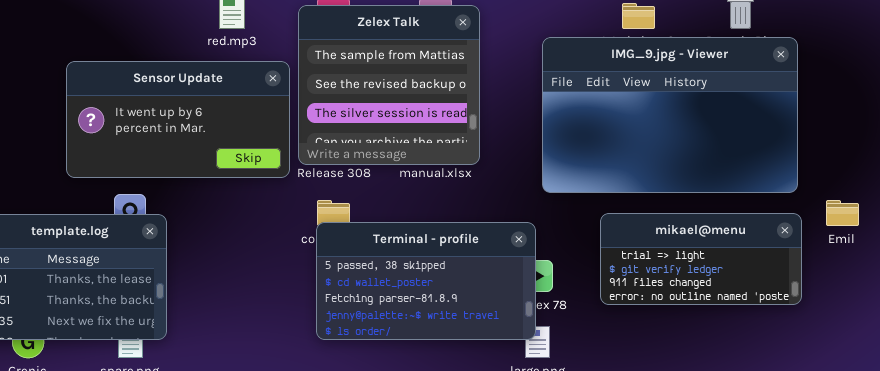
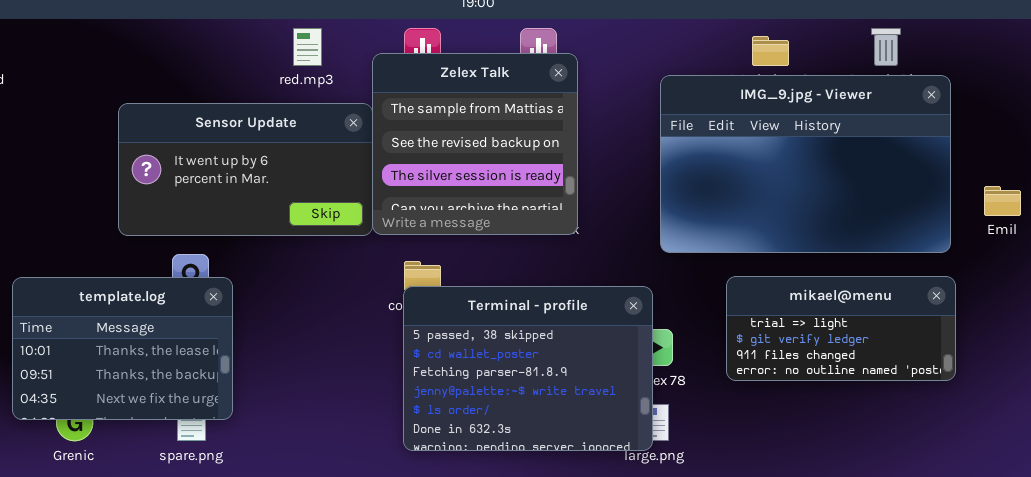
Zelex Talk: [298,5,480,165] -> [372,53,578,235], moved
Emil: [826,200,859,226] -> [984,186,1021,216], moved
Terminal - profile: [316,222,536,340] -> [403,286,653,451], resized

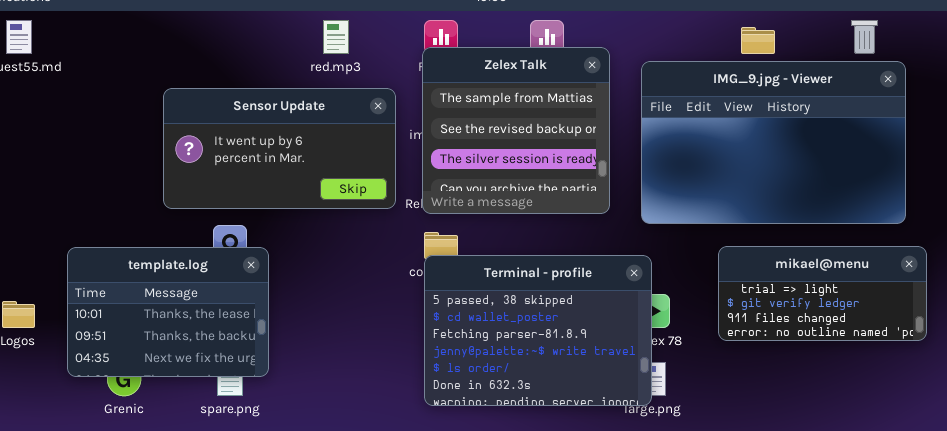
Zelex Talk: [372,53,578,235] -> [422,47,610,214], moved
IMG_9.jpg - Viewer: [660,75,951,253] -> [641,61,906,224], moved

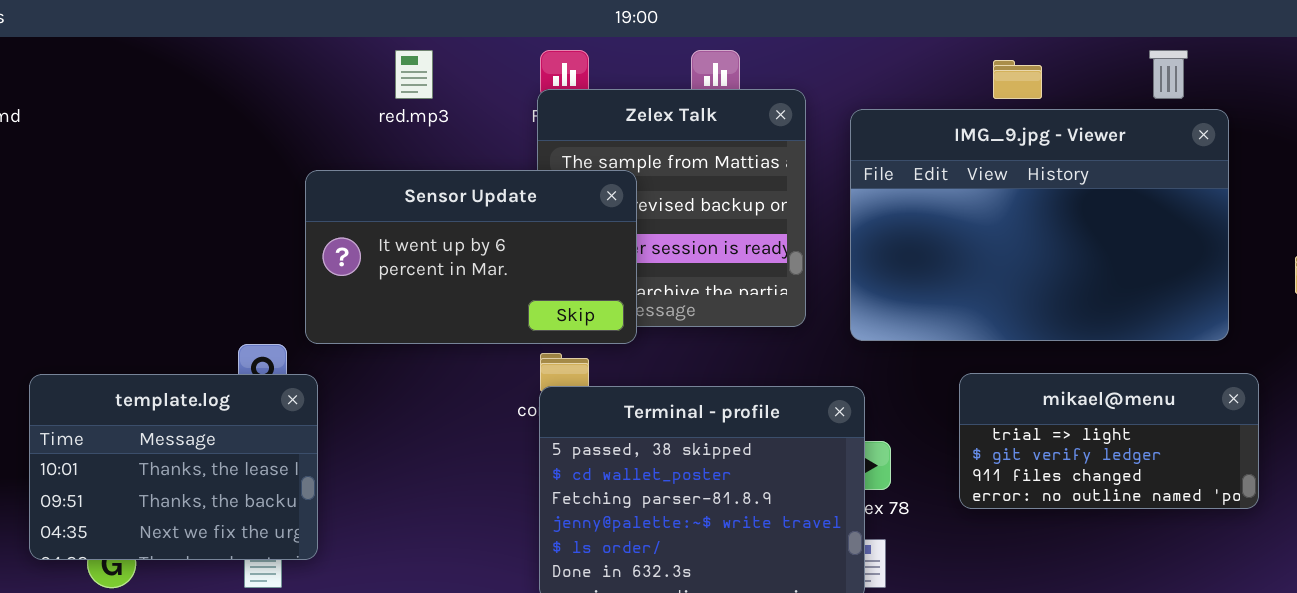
Sensor Update: [163,88,396,209] -> [305,170,637,344], moved

